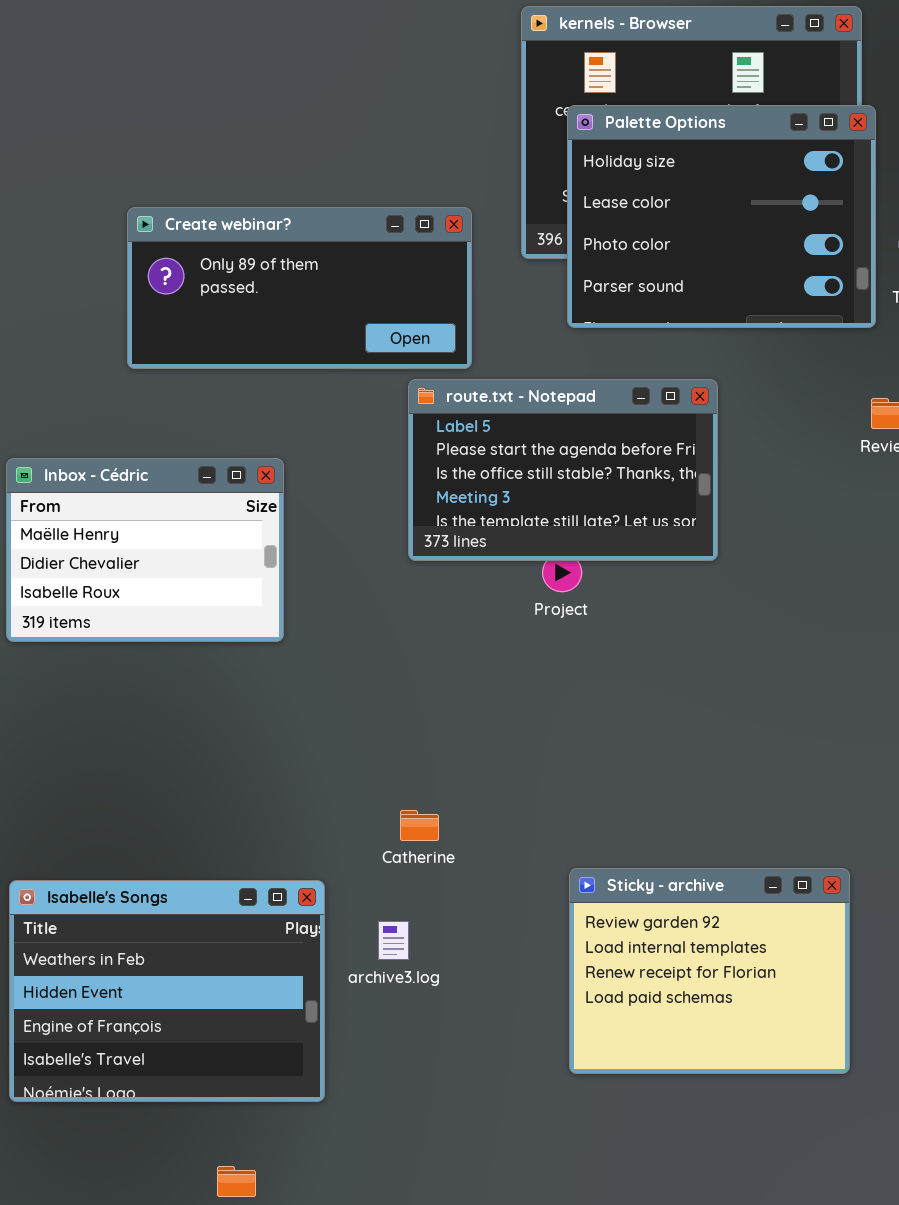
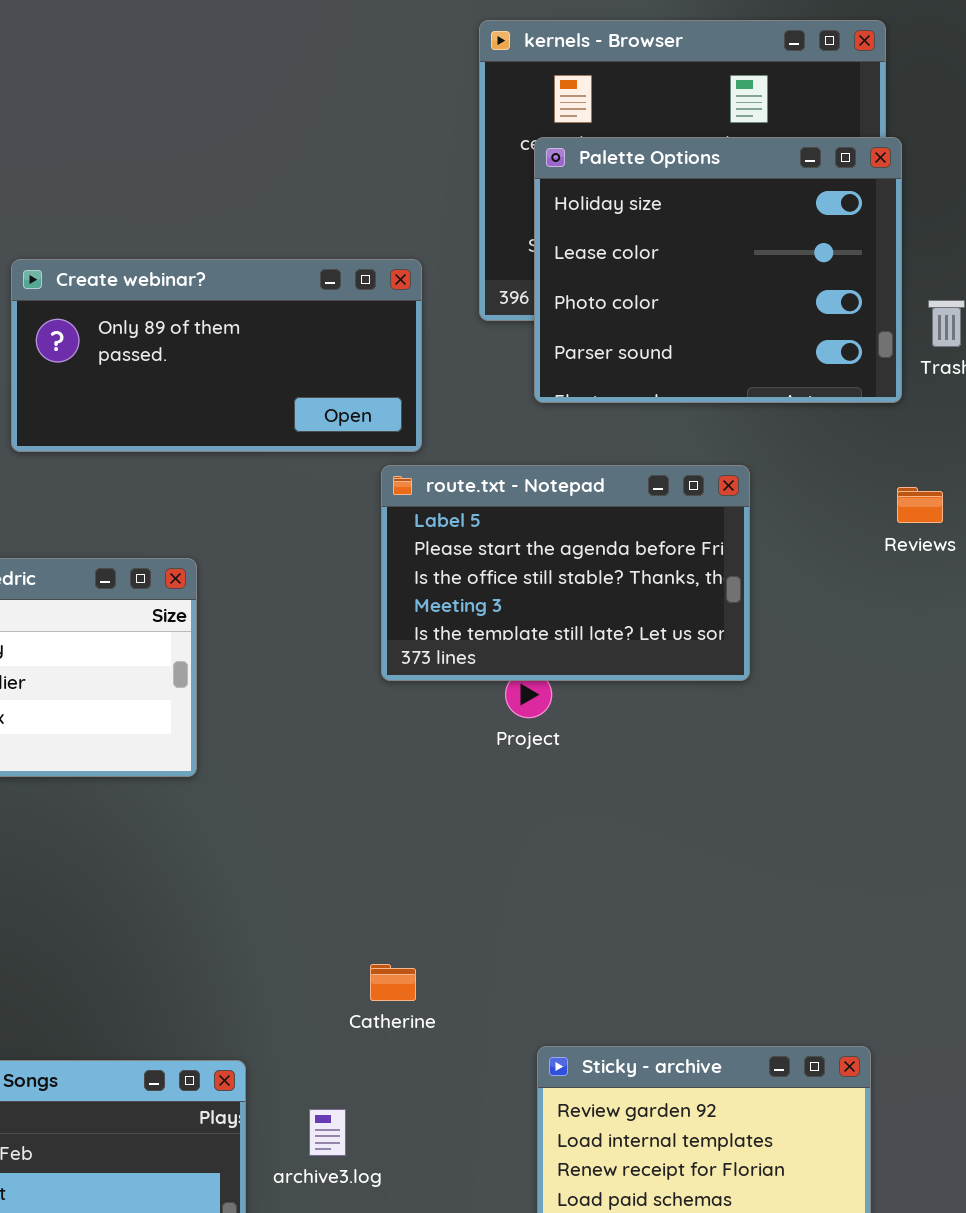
route.txt - Notepad: [408,379,718,561] -> [381,465,750,681], moved
Catherine: [400,810,439,841] -> [370,964,416,1001], moved

